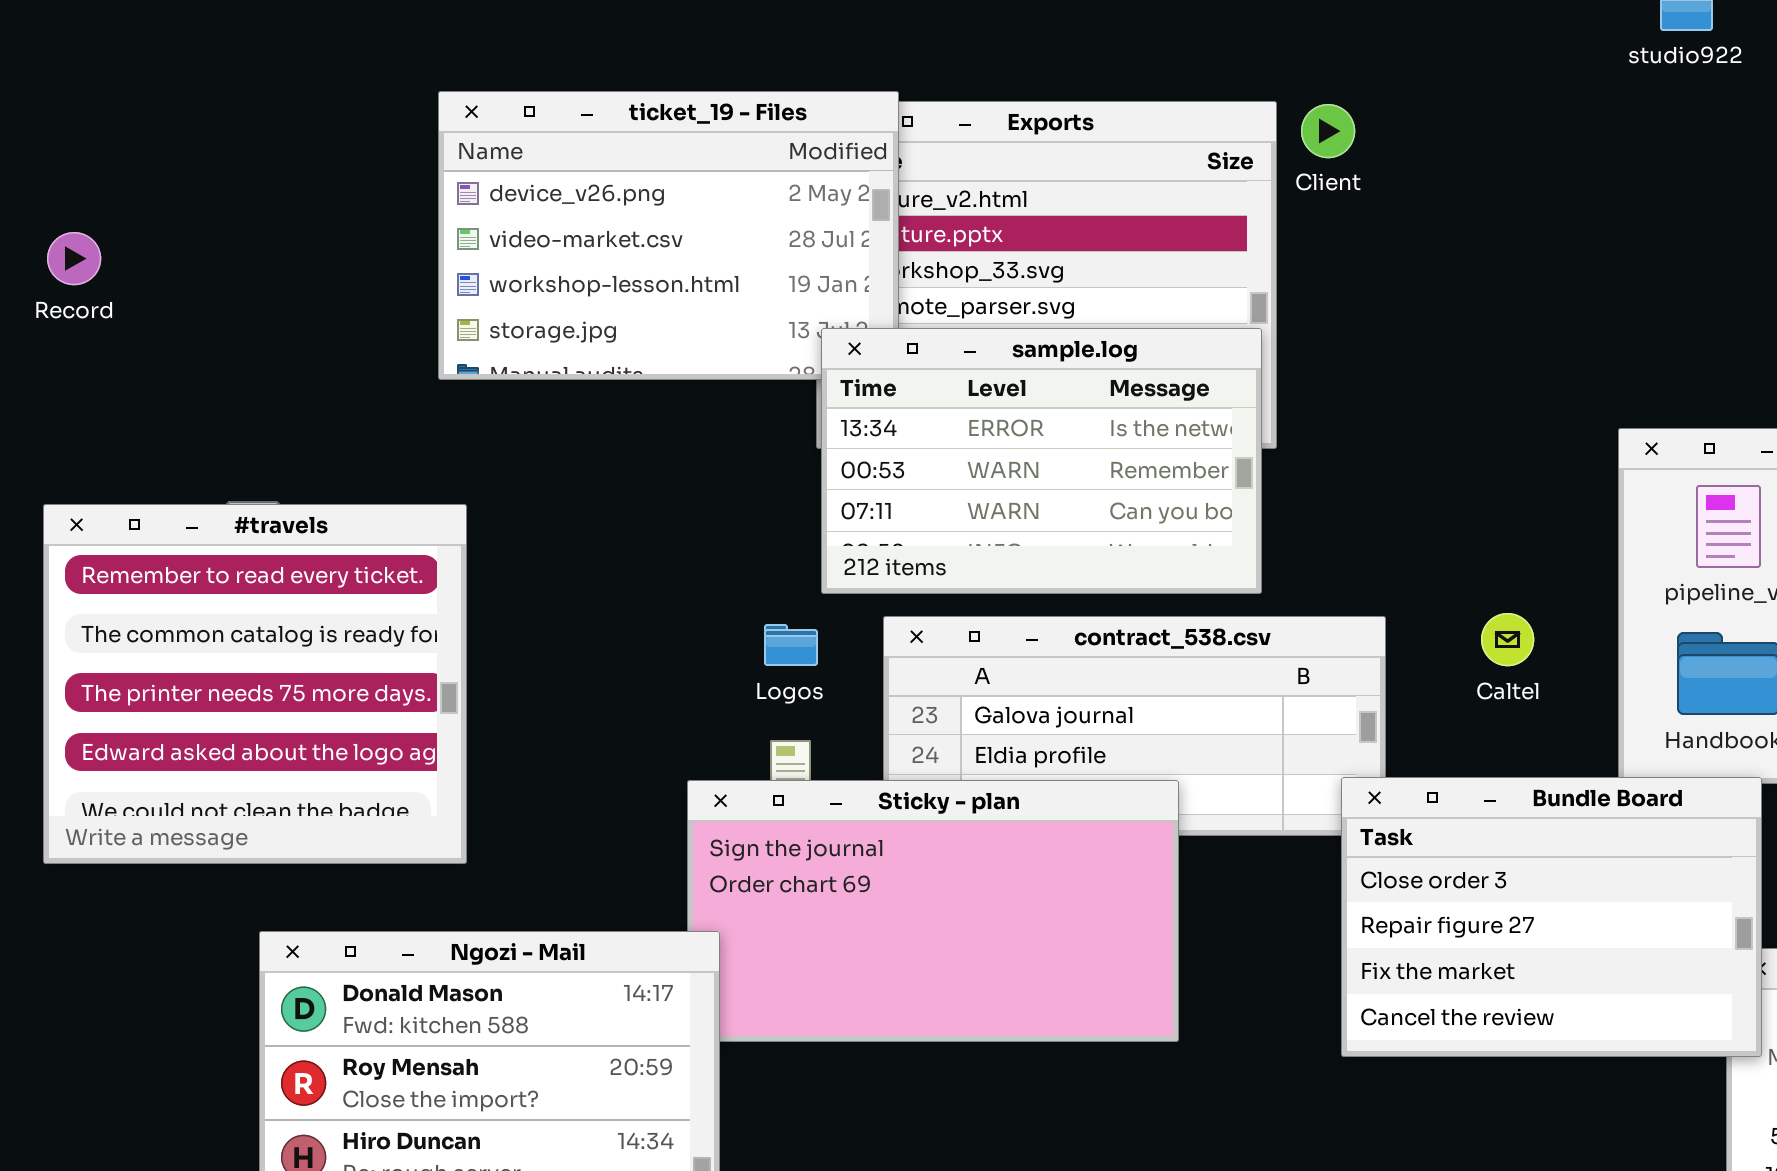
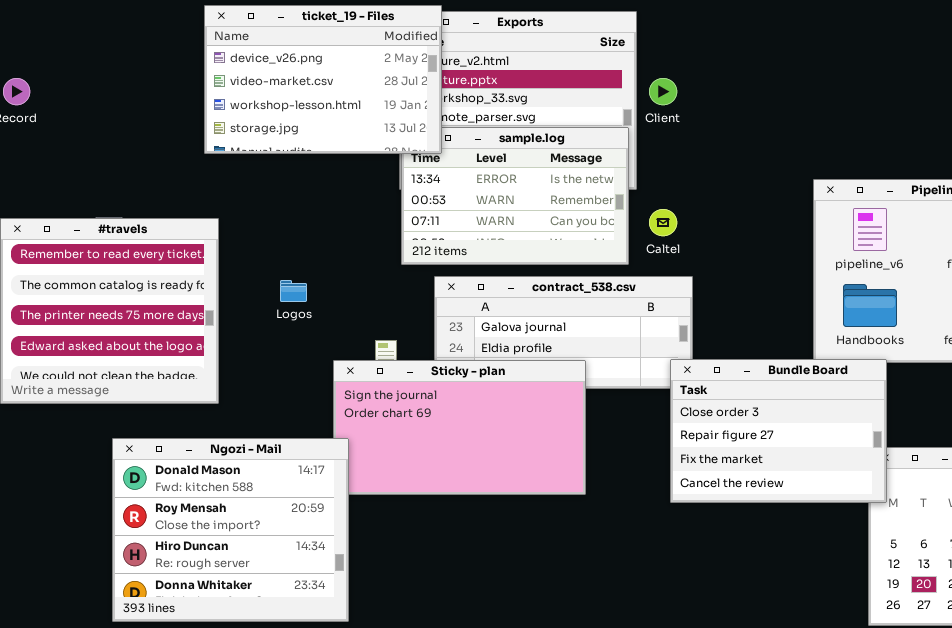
ticket_19 - Files: [438,91,899,380] -> [204,5,442,154], raised
Client: [1301,104,1355,158] -> [649,78,677,105], moved
Caltel: [1481,613,1534,666] -> [649,209,677,236], moved
Logos: [764,624,818,666] -> [280,280,307,302], moved

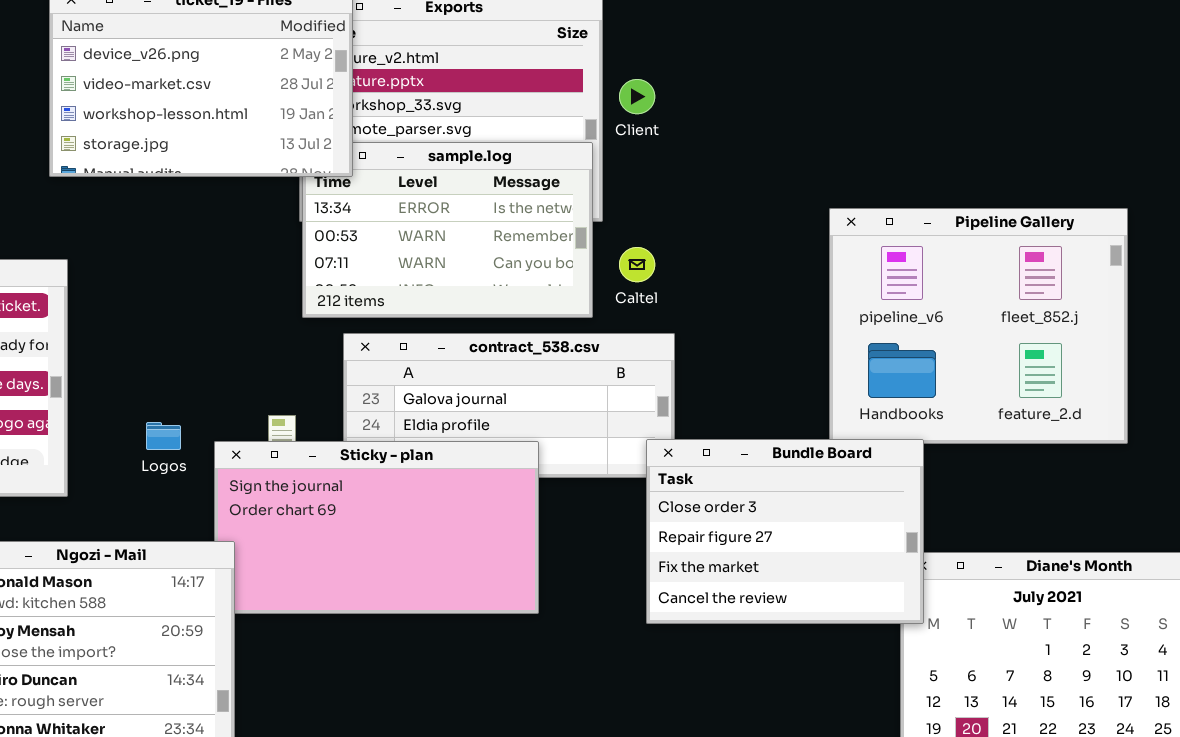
Logos: [280,280,307,302] -> [146,422,181,450], moved

